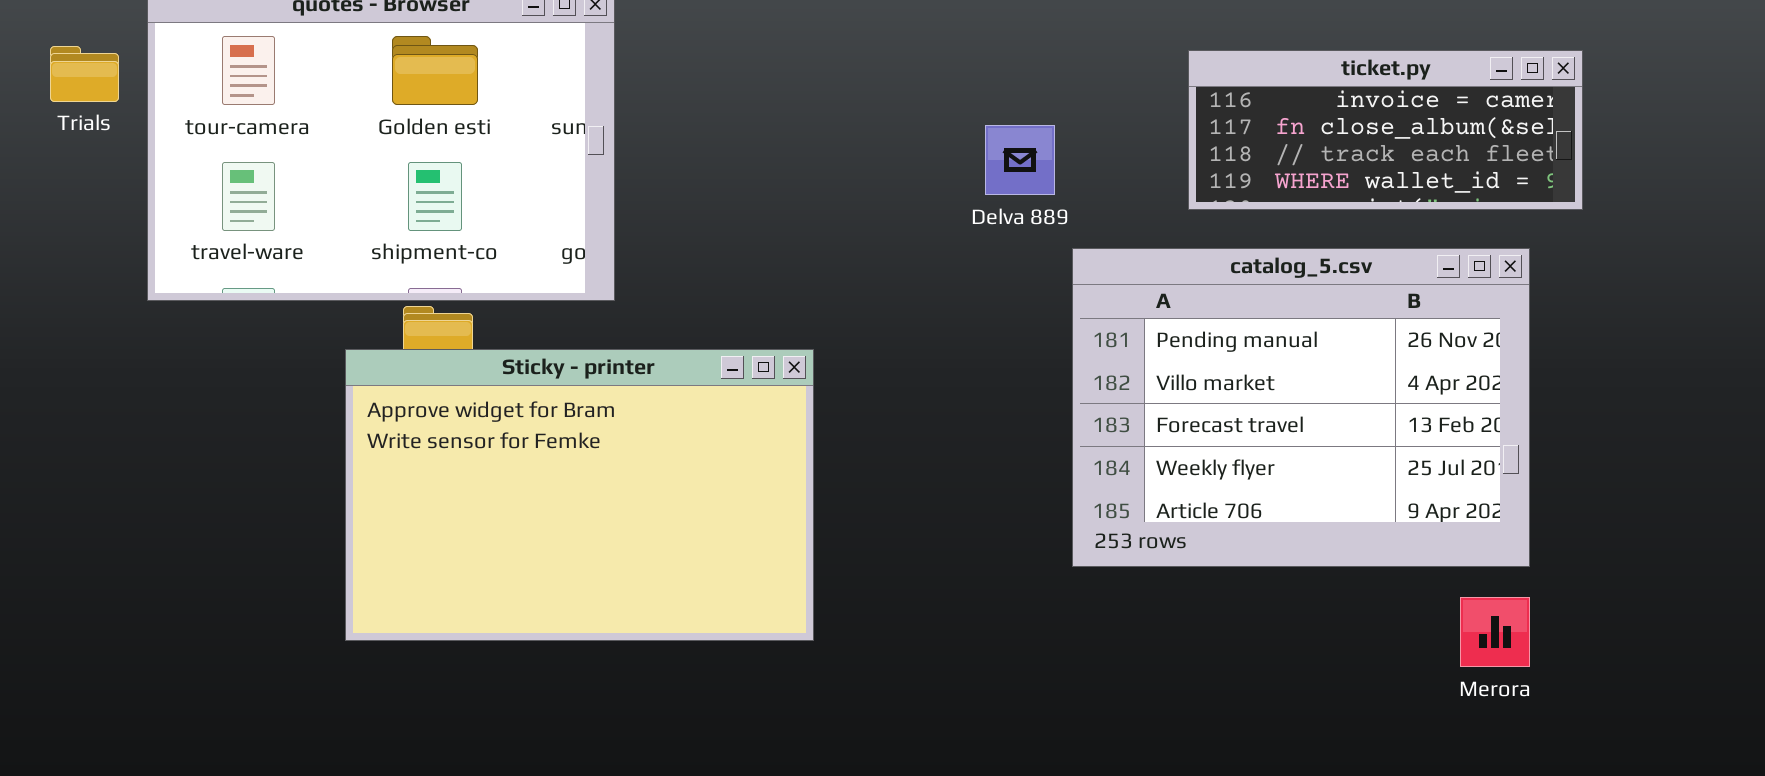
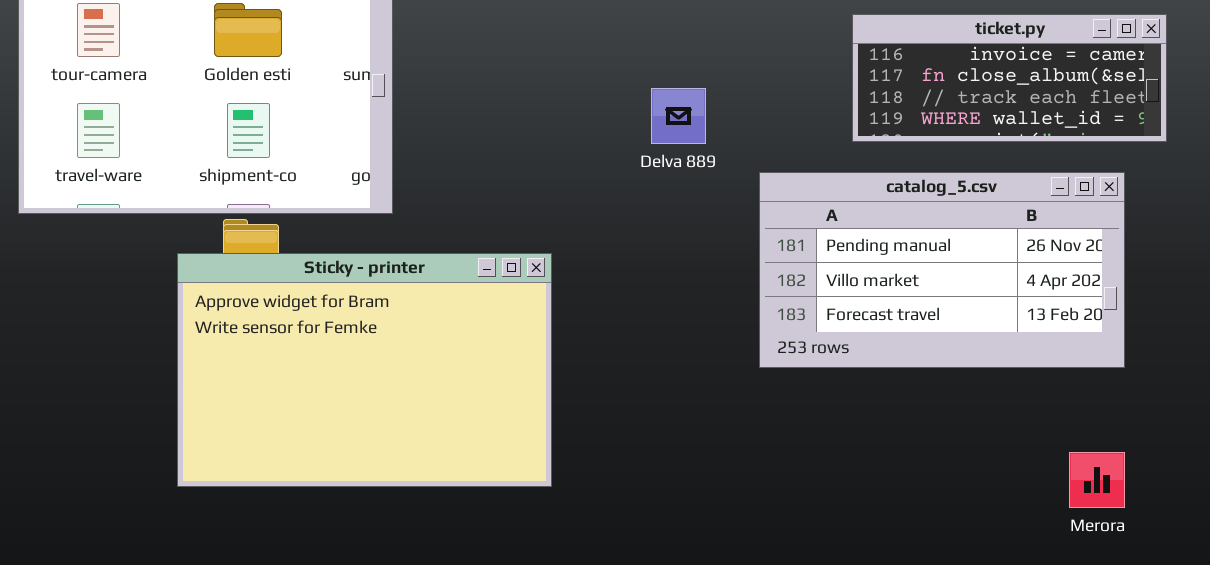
Delva 889: [985,125,1055,195] -> [651,88,706,144], moved
catalog_5.csv: [1072,248,1530,567] -> [759,172,1125,368], resized

